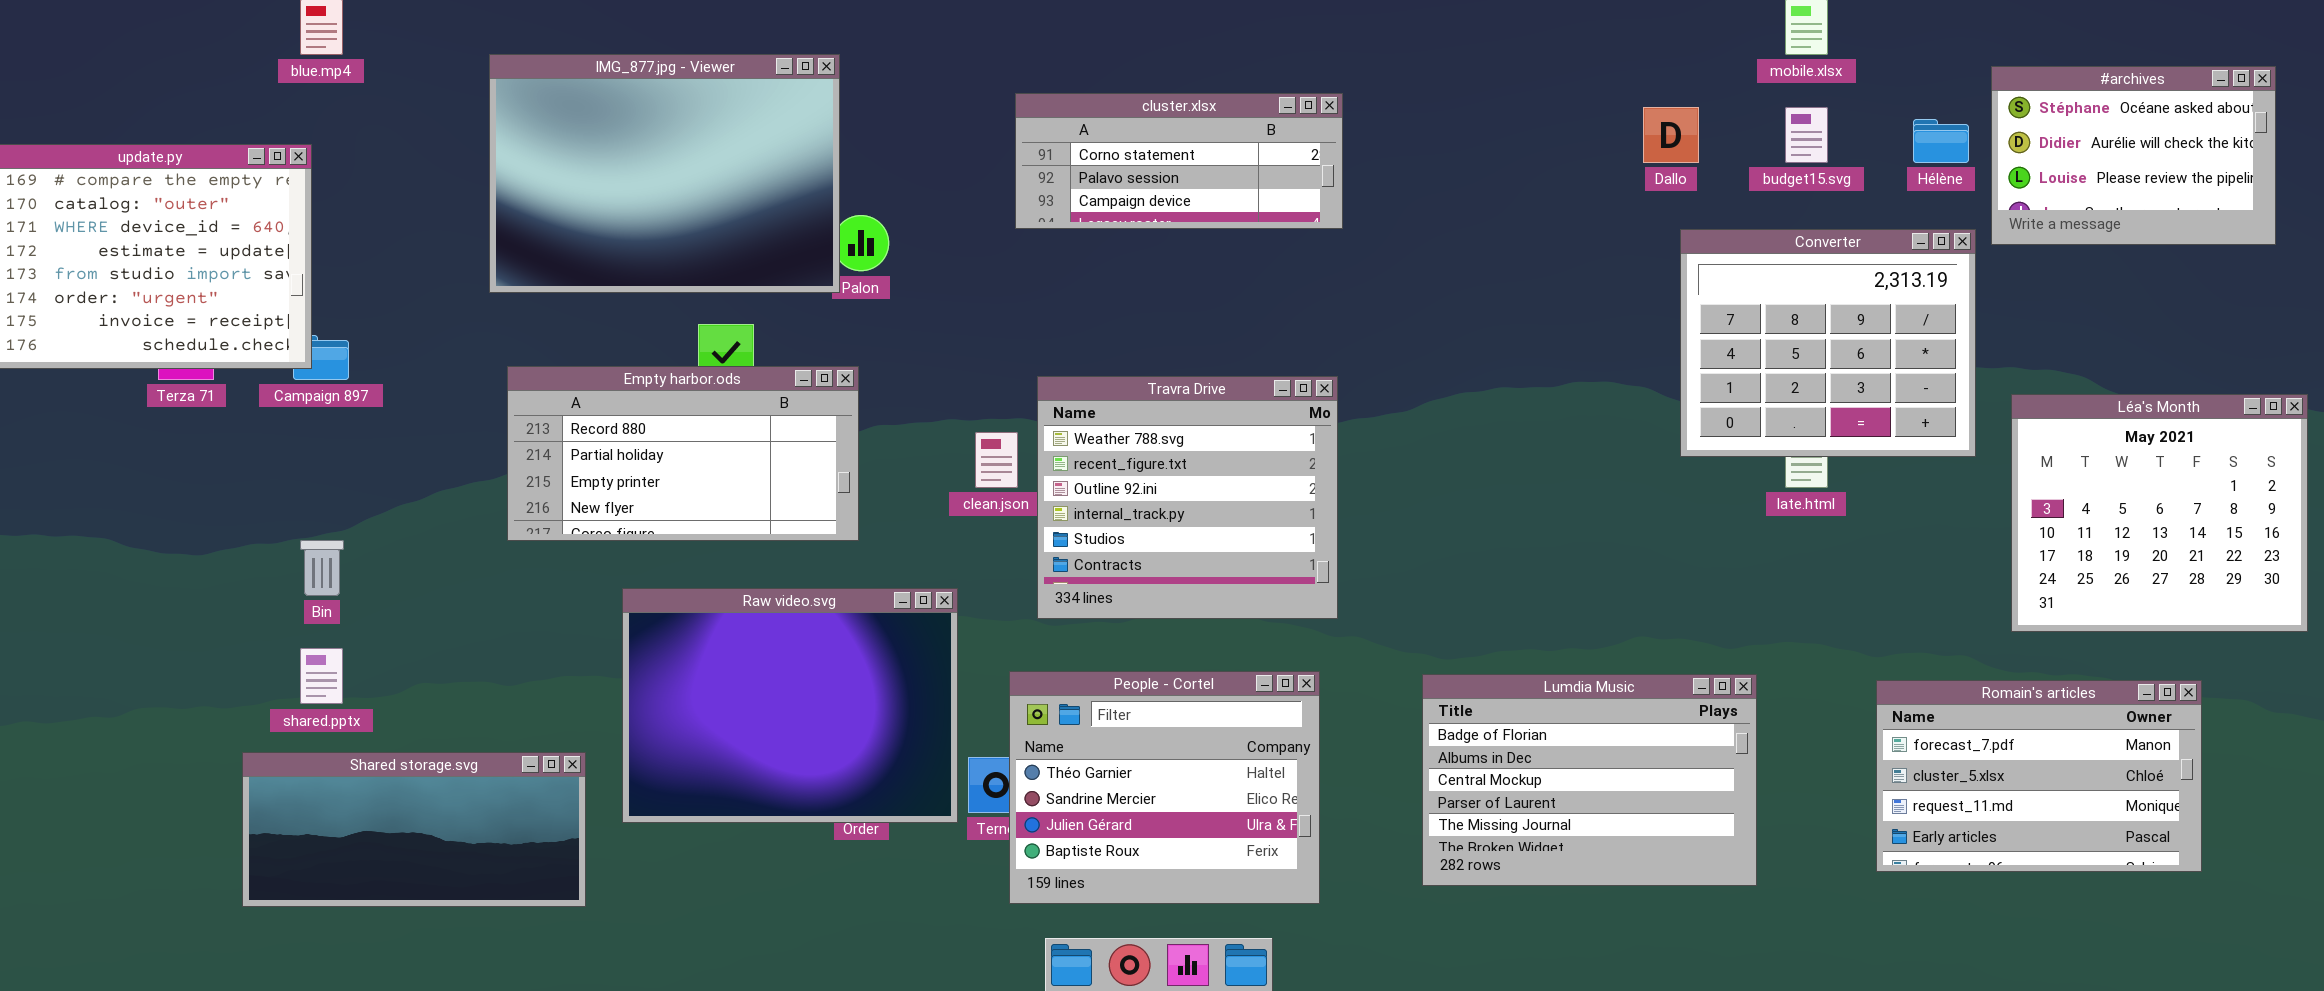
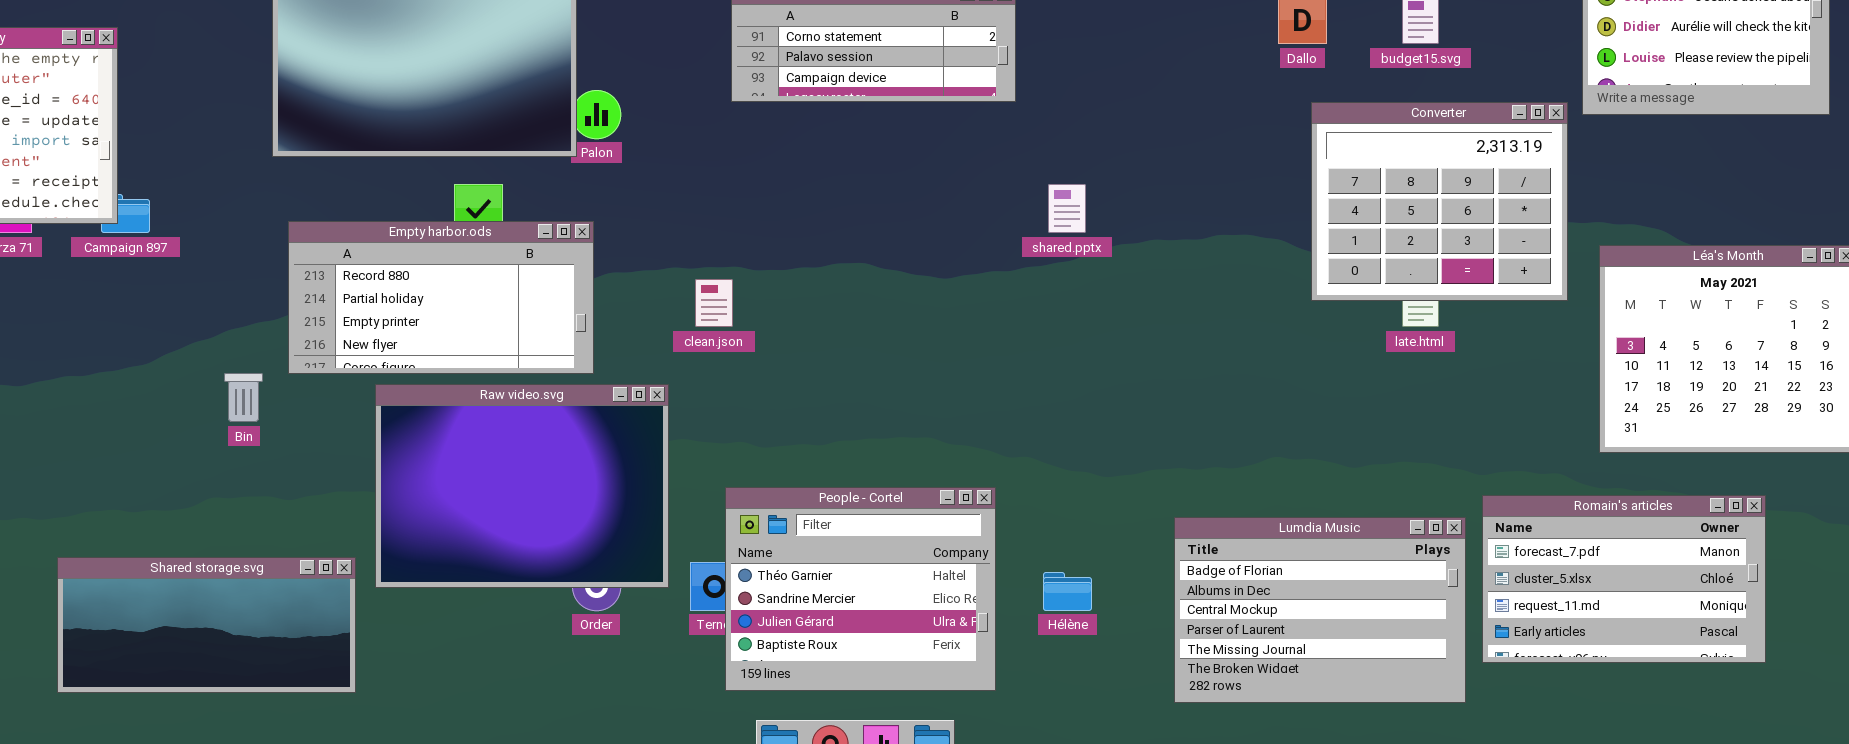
Hélène: [1913,119,1969,163] -> [1043,572,1092,611], moved
Travra Drive: [1037,376,1338,619] -> none, closed
Bin: [300,540,344,596] -> [224,373,263,422], moved
Raw video.svg: [622,588,958,823] -> [375,384,669,588], moved
shared.pptx: [300,648,343,704] -> [1048,184,1086,233], moved
Lumdia Music: [1422,674,1757,886] -> [1174,517,1466,703], moved

